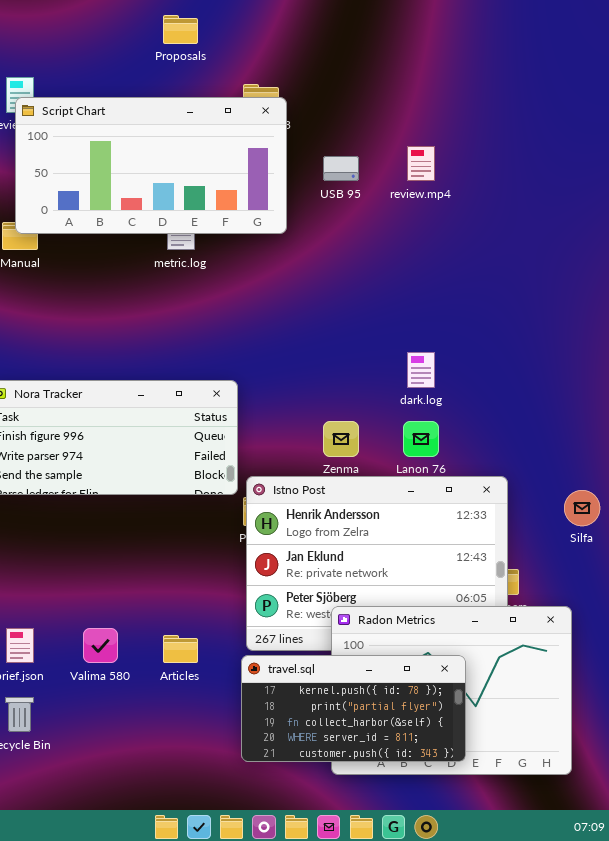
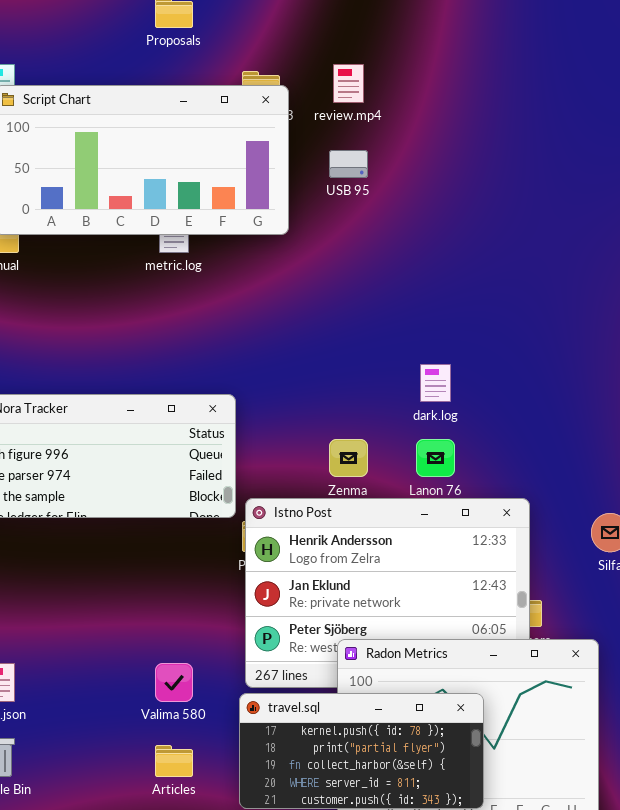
review.mp4: [407,146,435,181] -> [333,64,364,103], moved
Valima 580: [83,628,118,663] -> [155,663,193,702], moved
Articles: [163,635,198,663] -> [155,745,193,777], moved

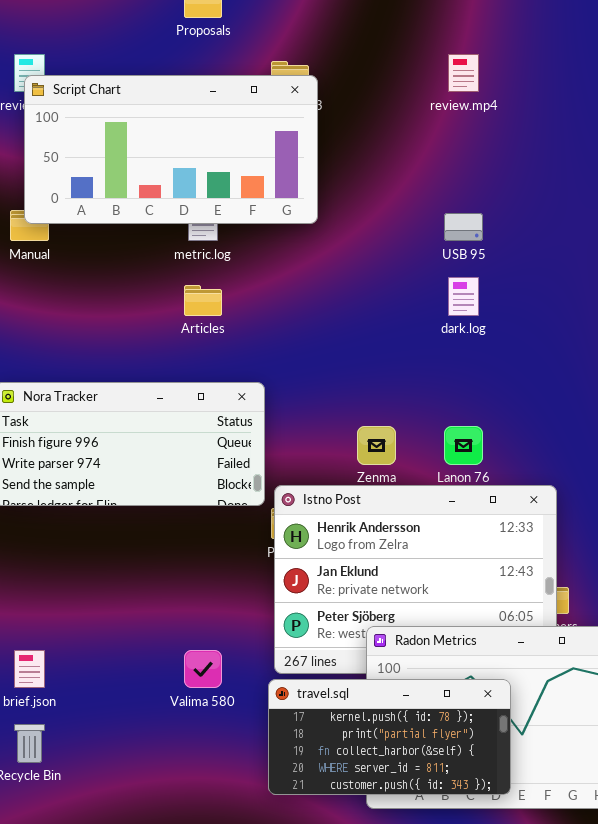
review.mp4: [333,64,364,103] -> [448,54,479,92], moved
USB 95: [329,150,368,178] -> [444,213,483,241], moved
dark.log: [420,364,451,402] -> [448,277,479,316], moved
Articles: [155,745,193,777] -> [184,285,222,316], moved

